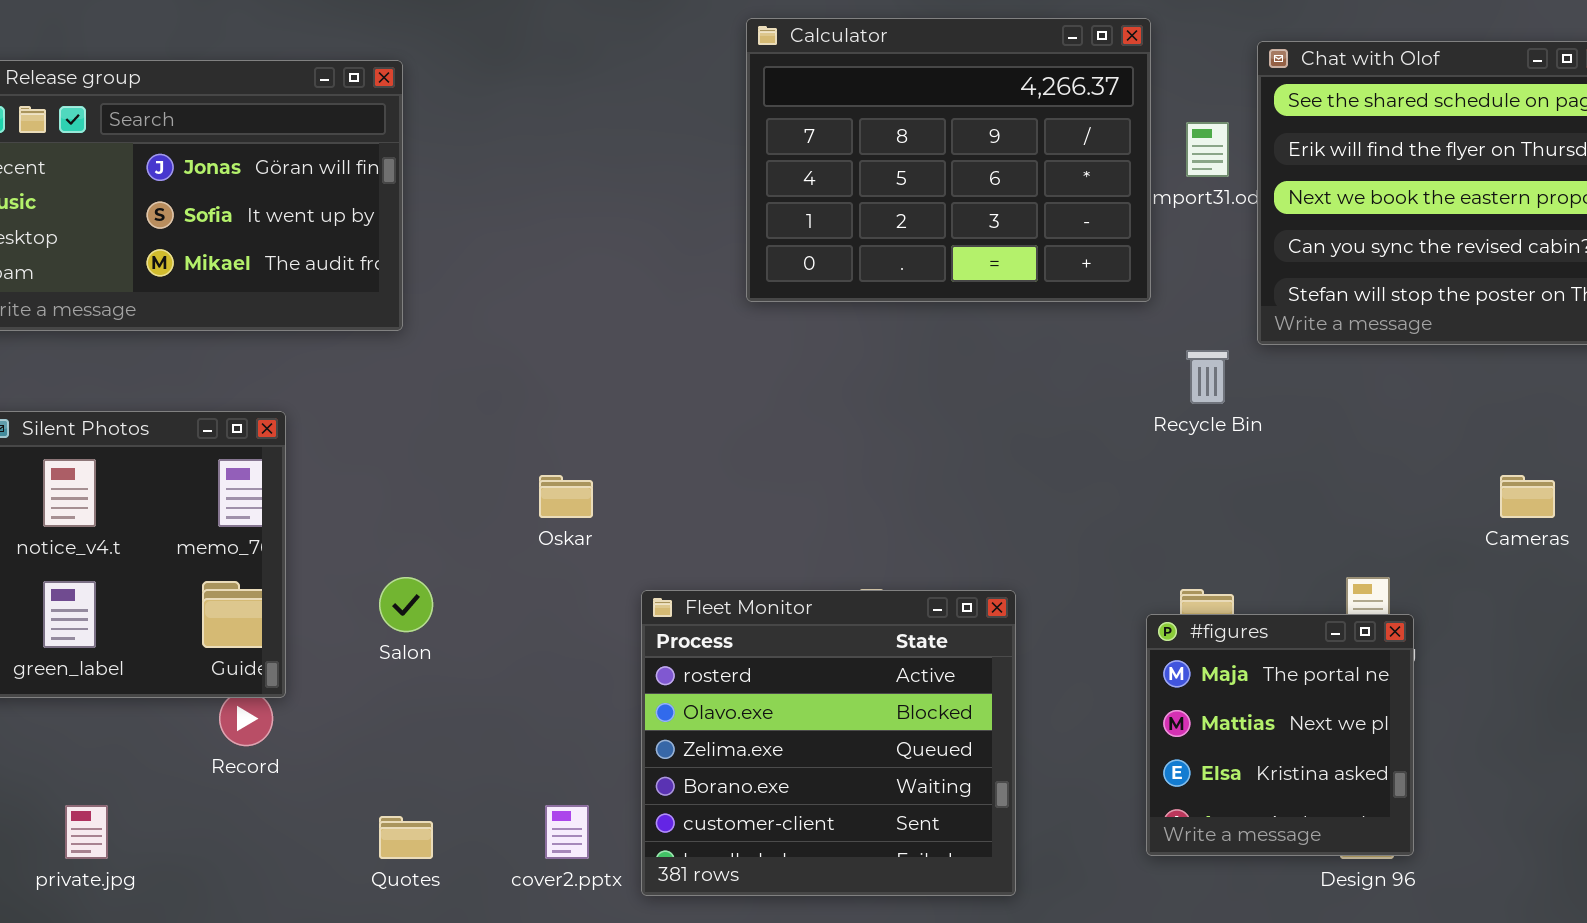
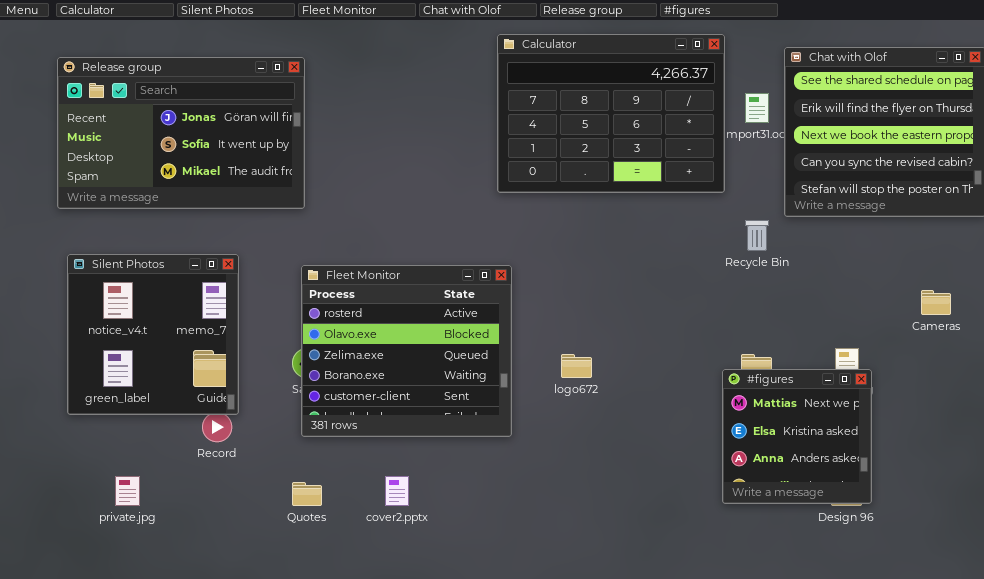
Fleet Monitor: [641,590,1016,896] -> [301,265,512,437], moved
#figures: [1146,614,1414,856] -> [722,369,872,504], scrolled down 1 row

